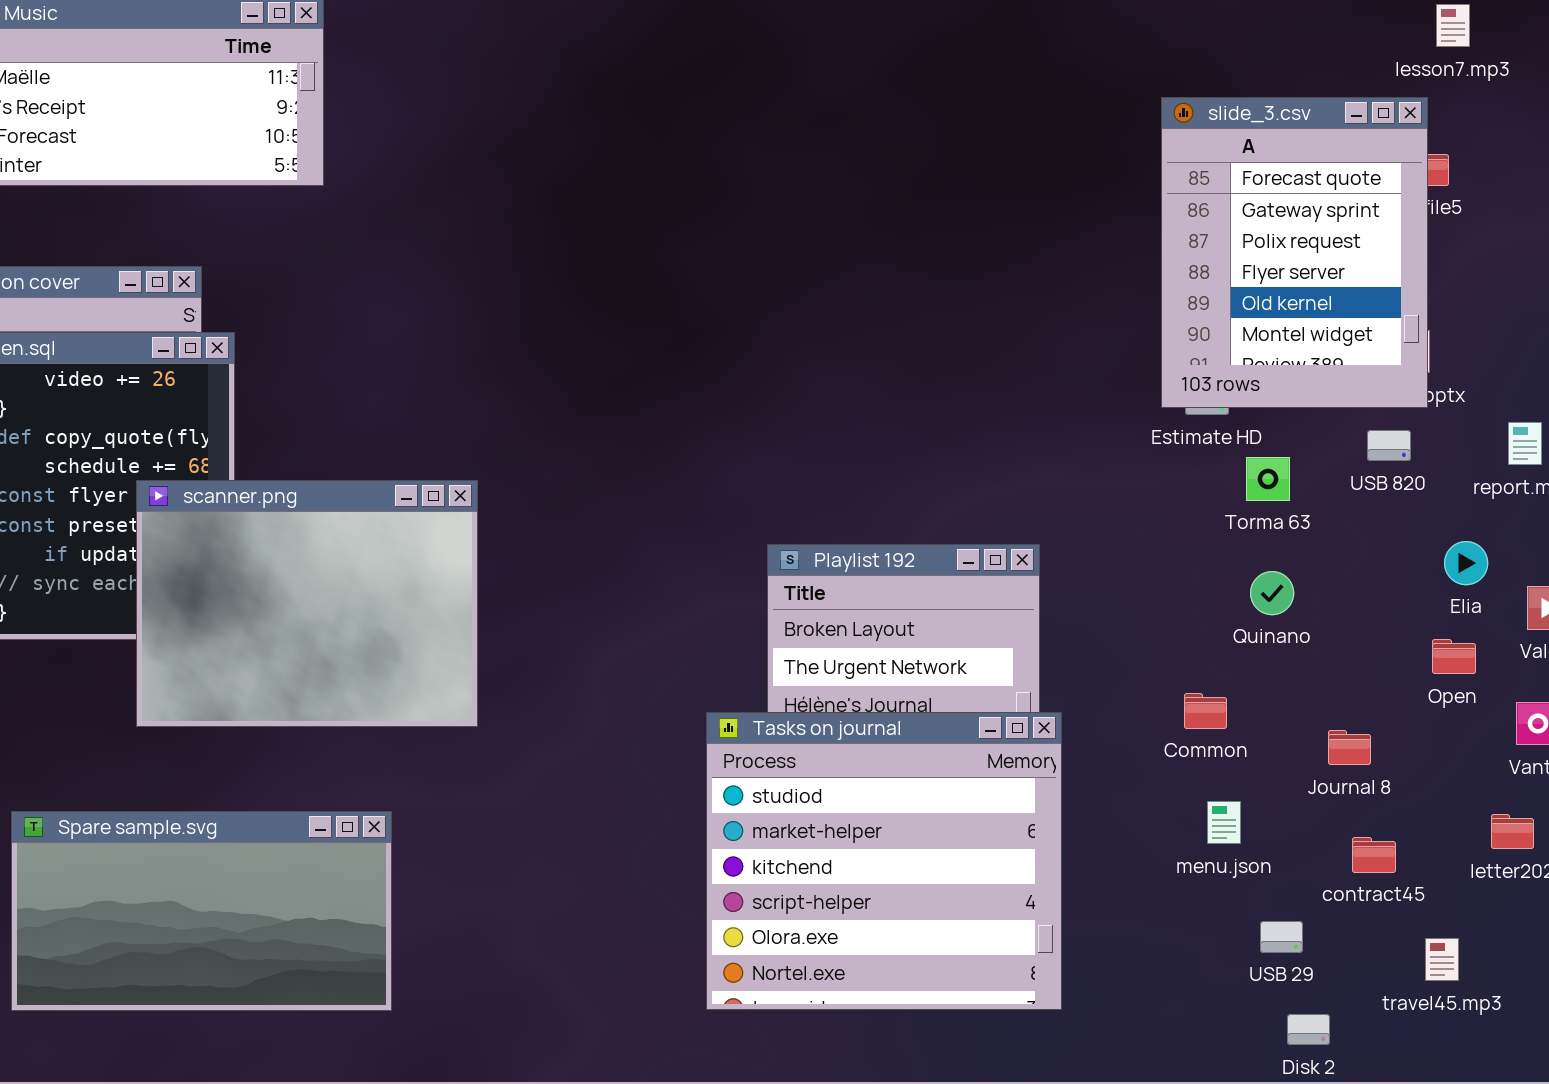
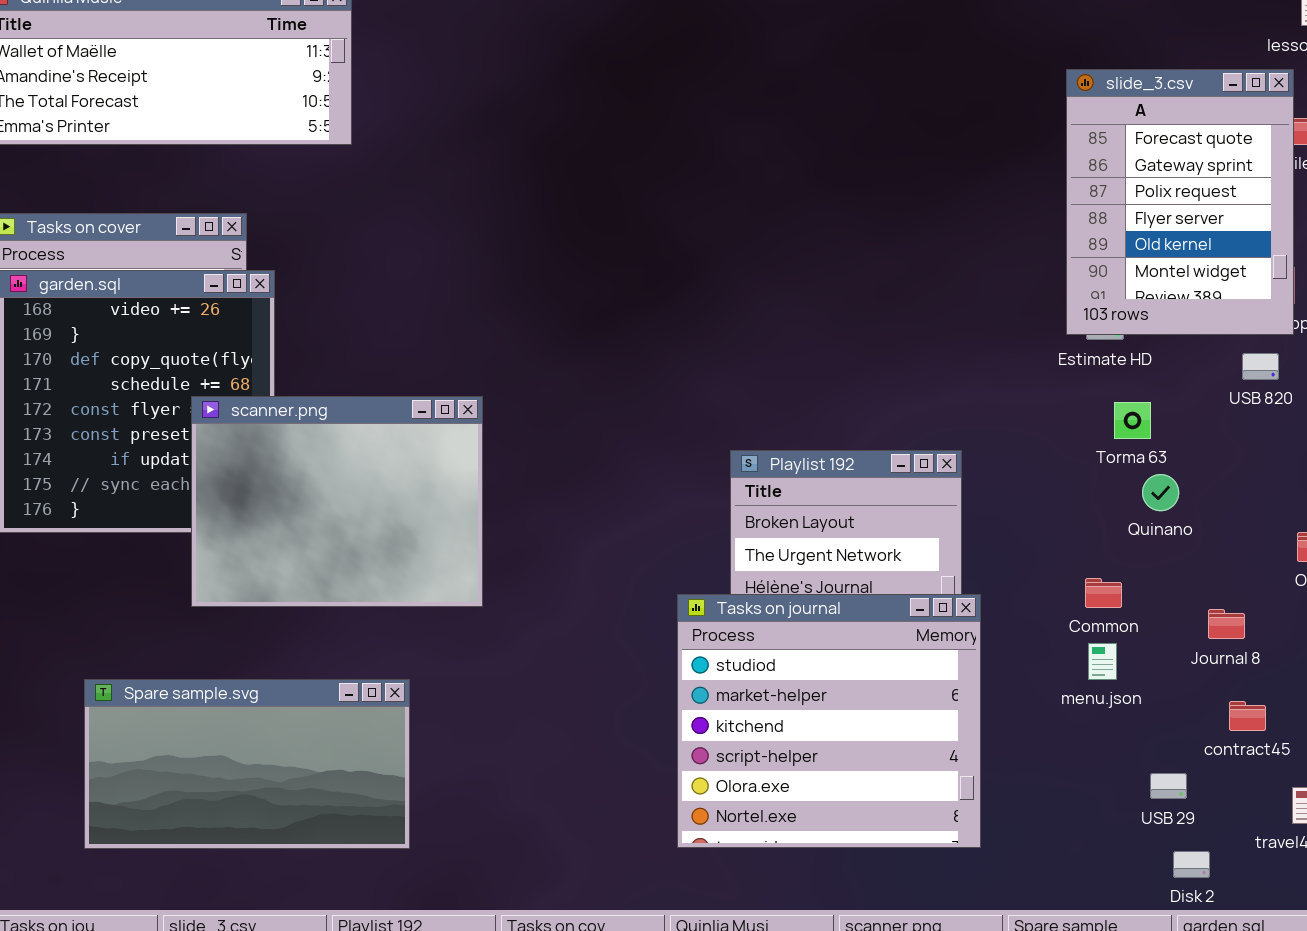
Torma 63: [1246,457,1290,501] -> [1114,402,1151,439], moved
menu.json: [1207,801,1241,844] -> [1088,643,1117,680], moved

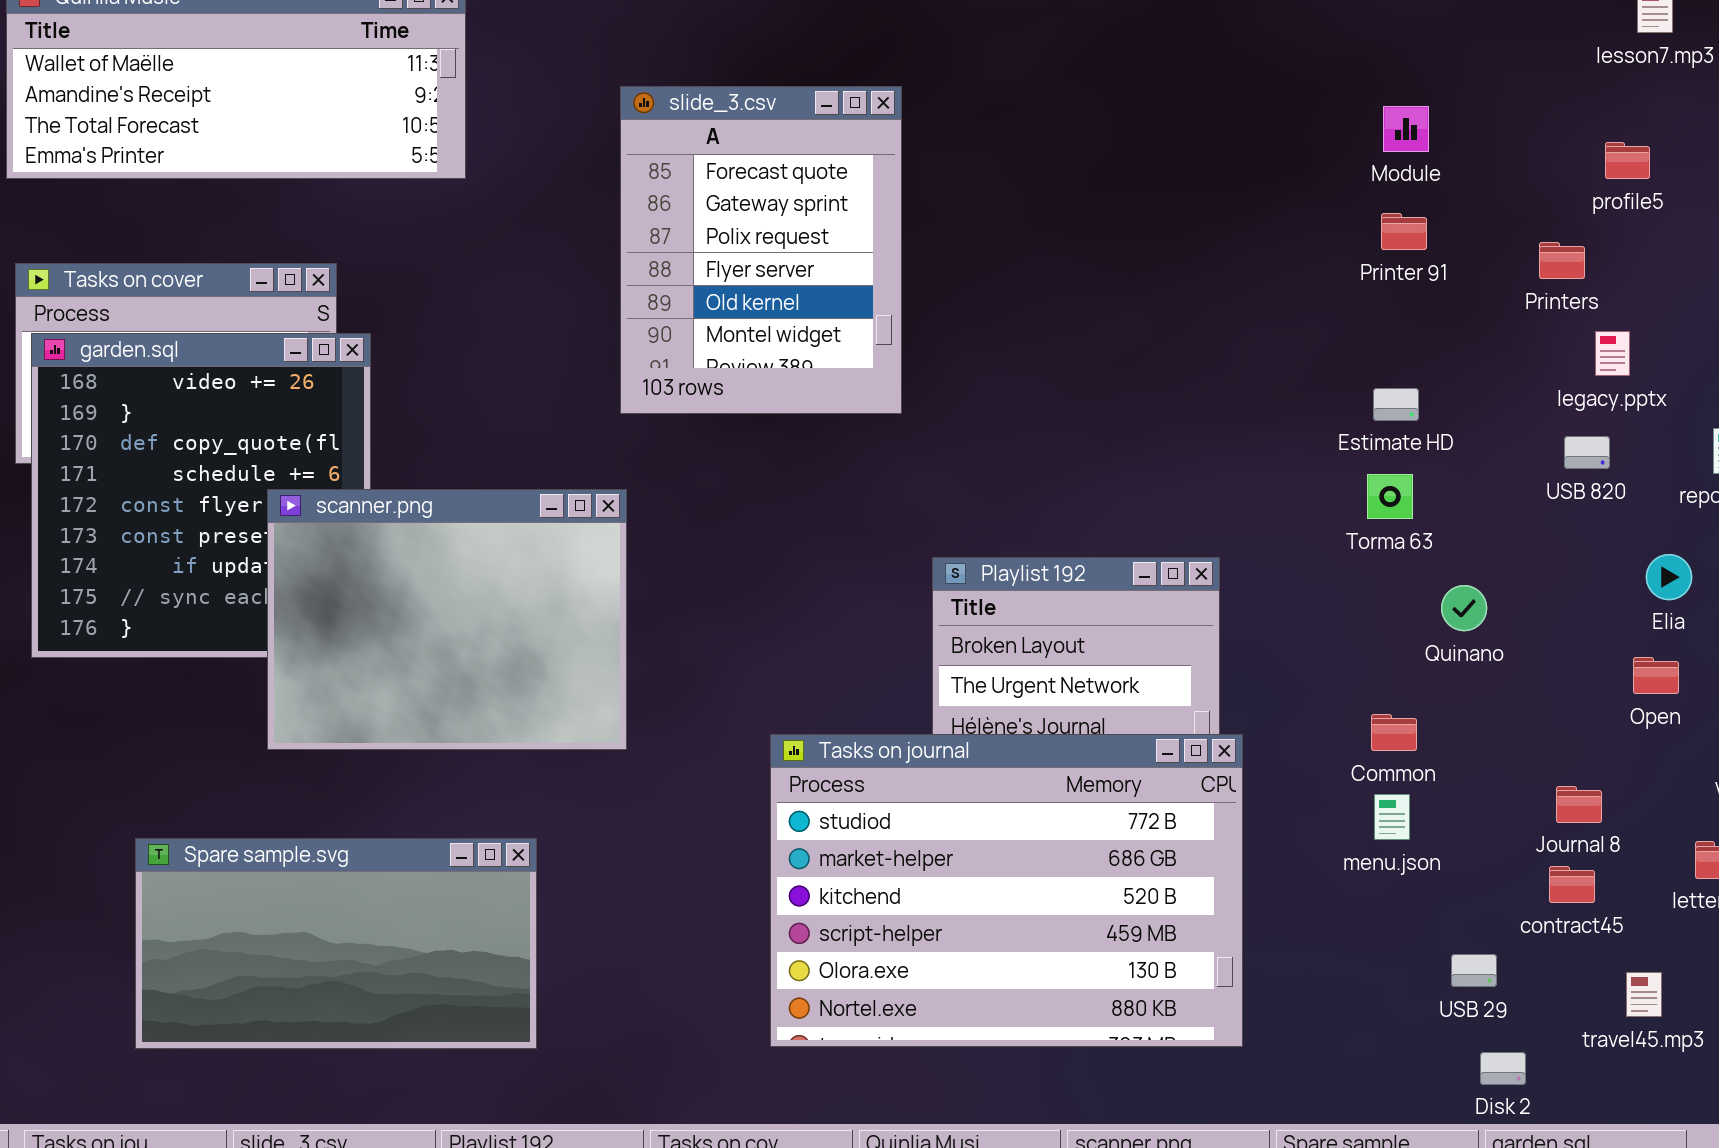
slide_3.csv: [1066,69,1294,335] -> [620,86,902,414], moved
Torma 63: [1114,402,1151,439] -> [1367,474,1413,519], moved
Tasks on journal: [677,594,981,848] -> [770,734,1243,1047], resized
Journal 8: [1208,609,1245,639] -> [1556,786,1602,823], moved

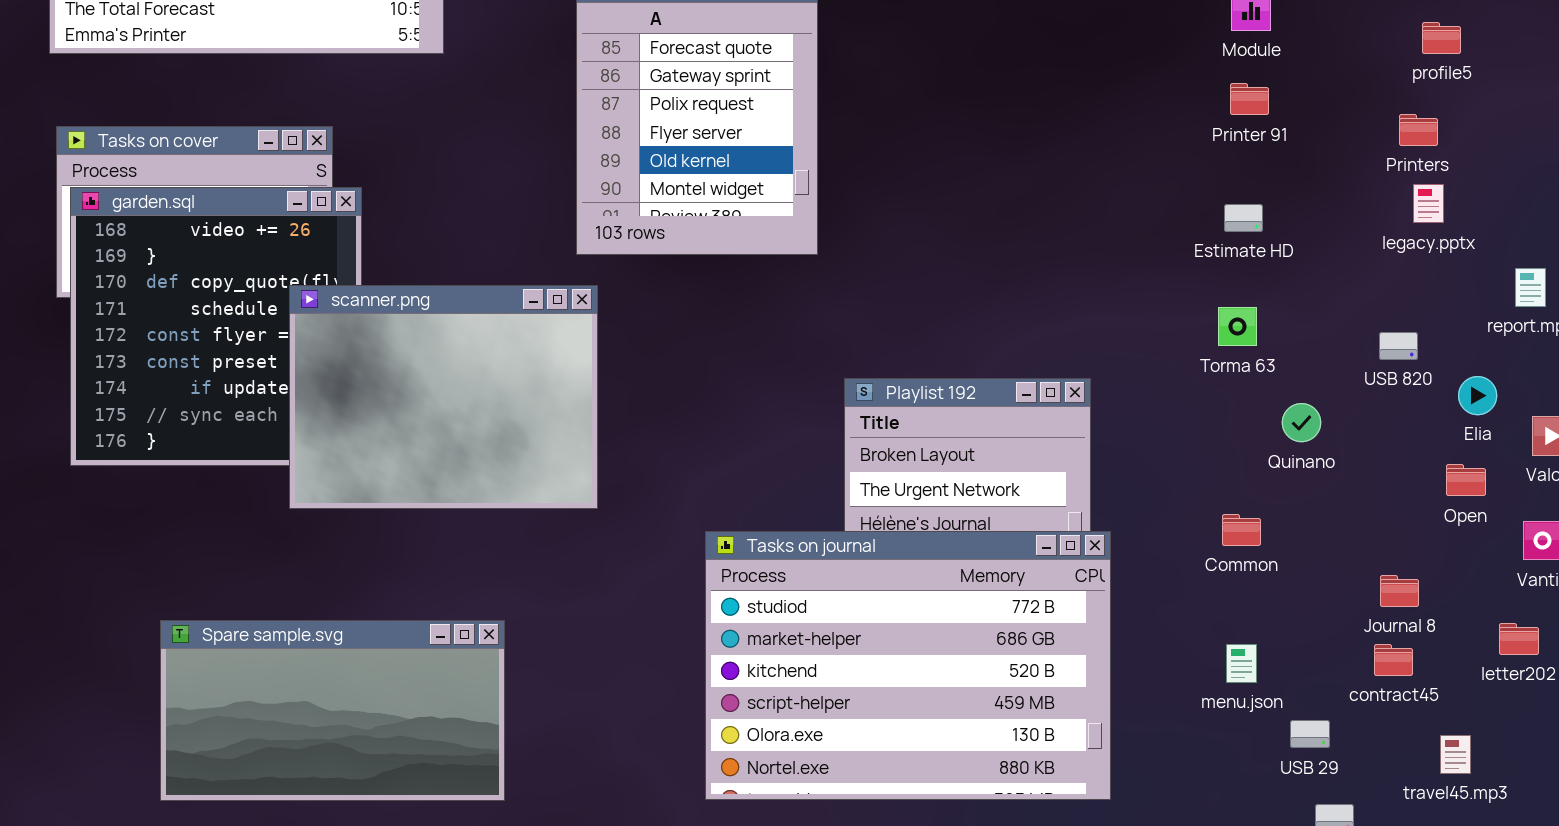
Printers: [1539,242,1585,279] -> [1399,114,1438,146], moved
Estimate HD: [1373,388,1419,421] -> [1224,204,1263,232], moved
USB 820: [1564,436,1610,469] -> [1379,332,1418,360], moved
scanner.png: [267,489,627,750] -> [289,285,598,509], moved
menu.json: [1374,794,1410,840] -> [1226,644,1257,683], moved

